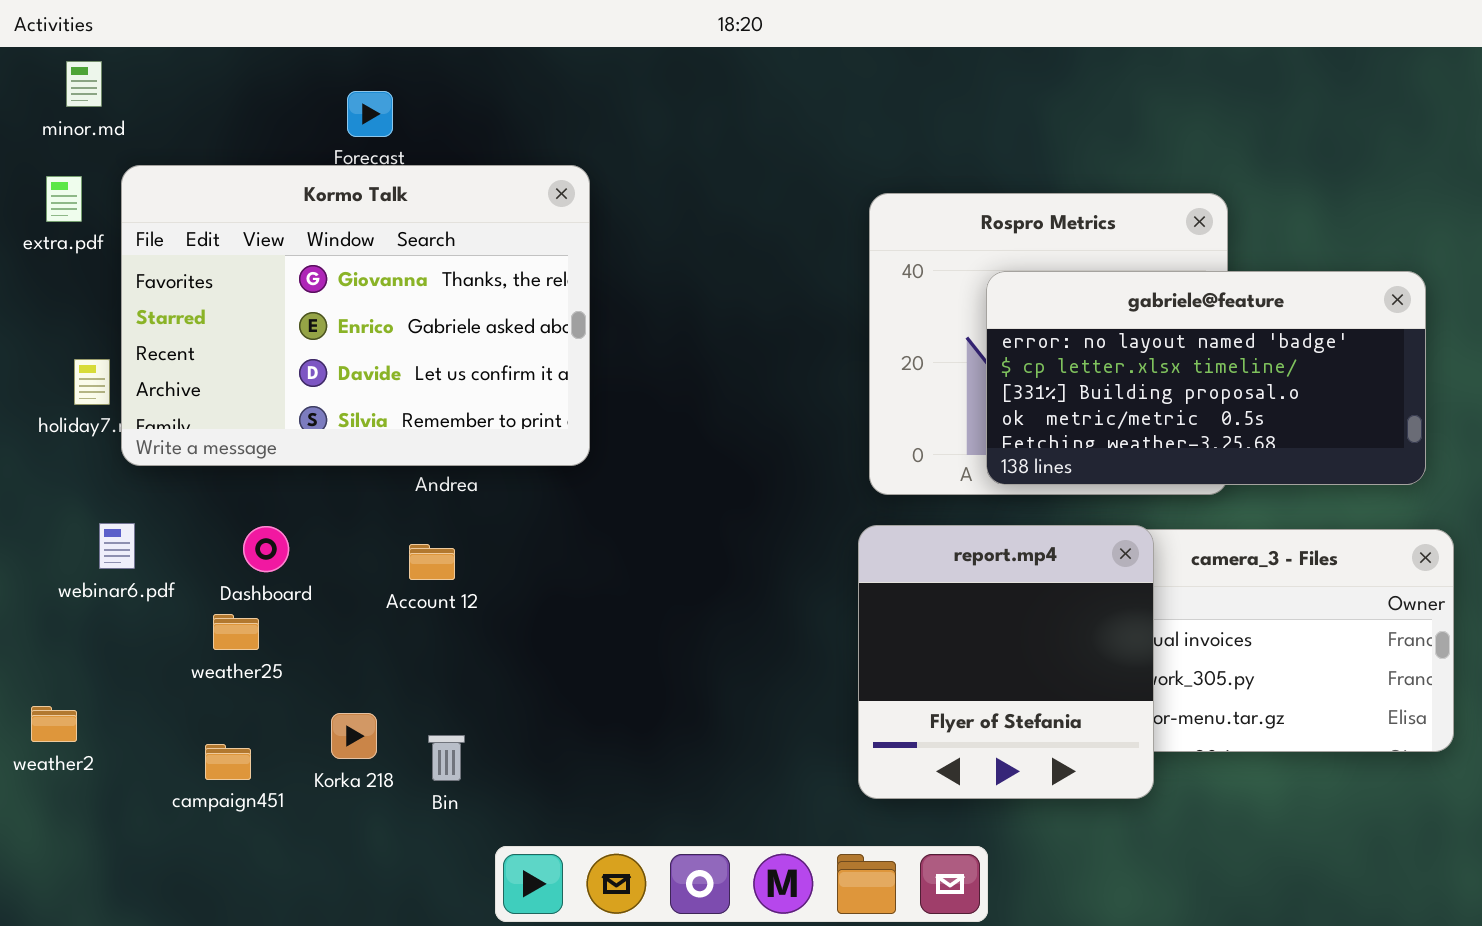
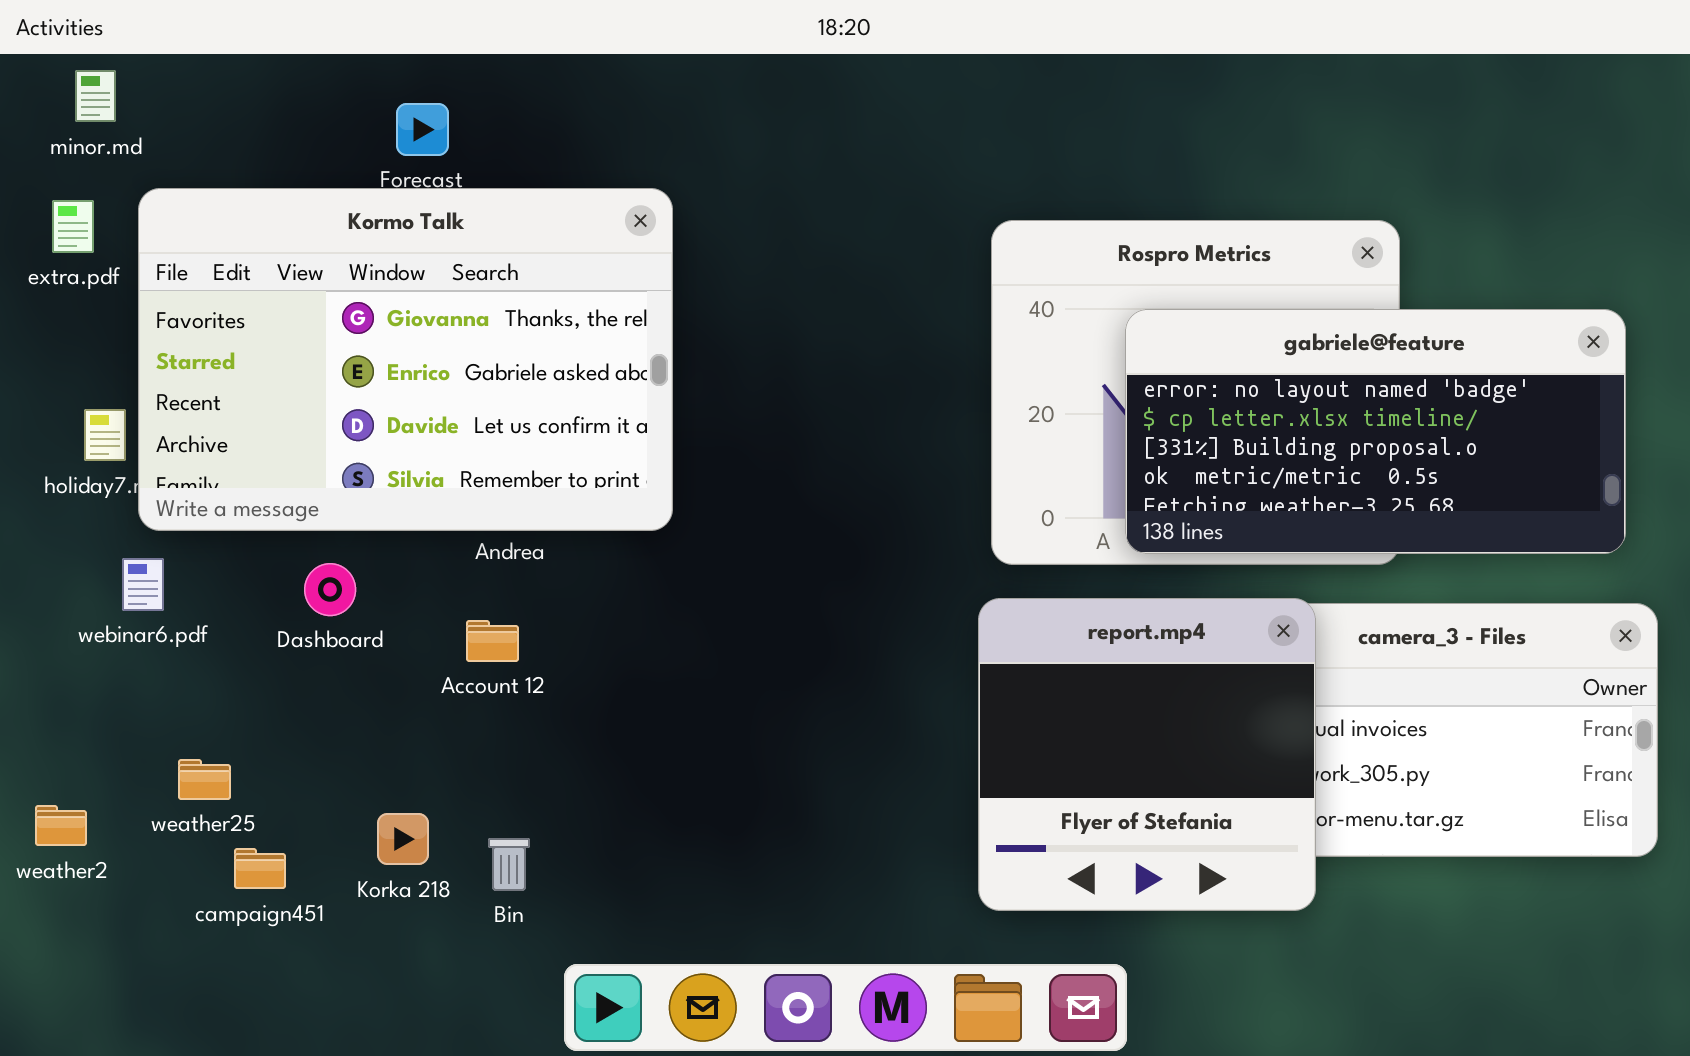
webinar6.pdf: [99,523,135,569] -> [122,558,164,611], moved
Dashboard: [243,526,289,572] -> [304,563,356,616], moved
weather25: [213,614,259,650] -> [178,759,231,800], moved

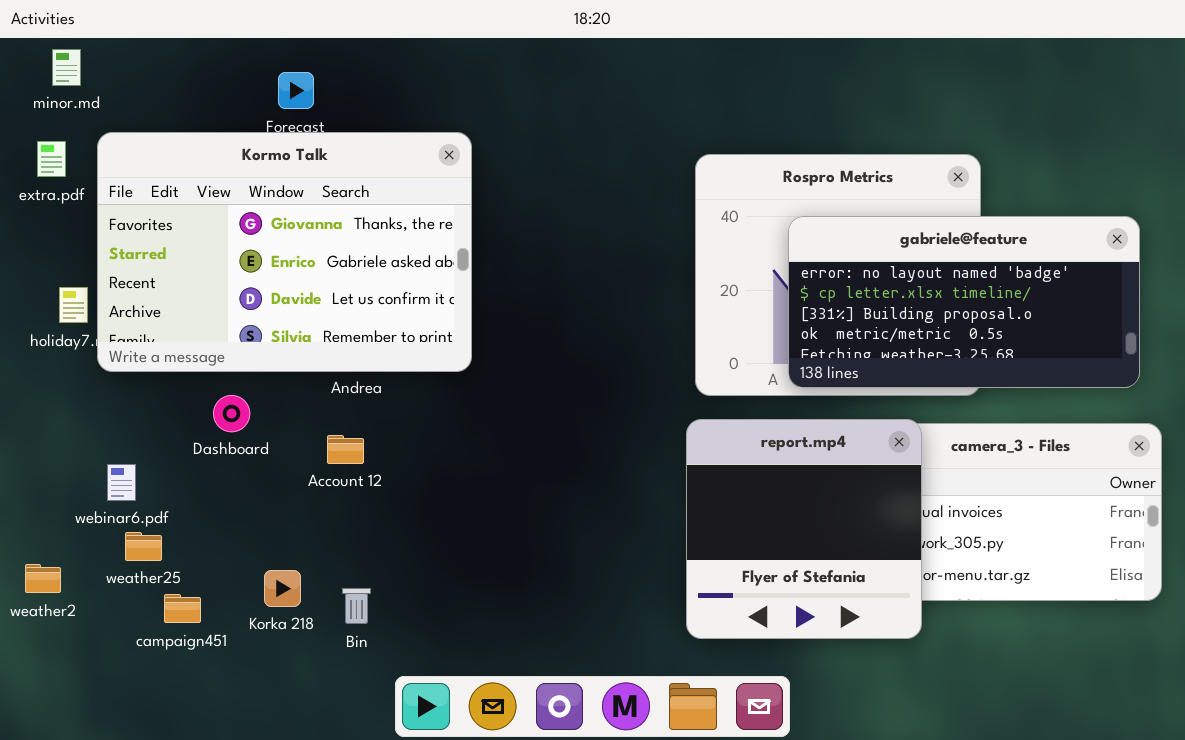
webinar6.pdf: [122,558,164,611] -> [107,464,136,501], moved

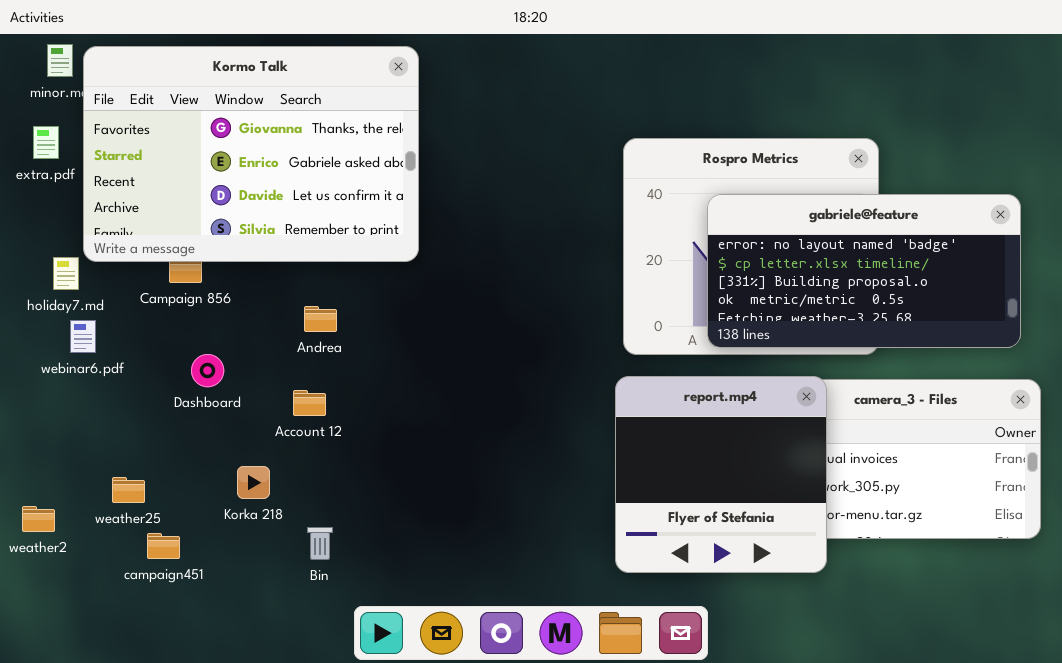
Kormo Talk: [97,132,472,372] -> [83,46,419,262], moved
webinar6.pdf: [107,464,136,501] -> [70,320,96,353], moved
Korka 218: [264,570,301,607] -> [237,466,270,499], moved

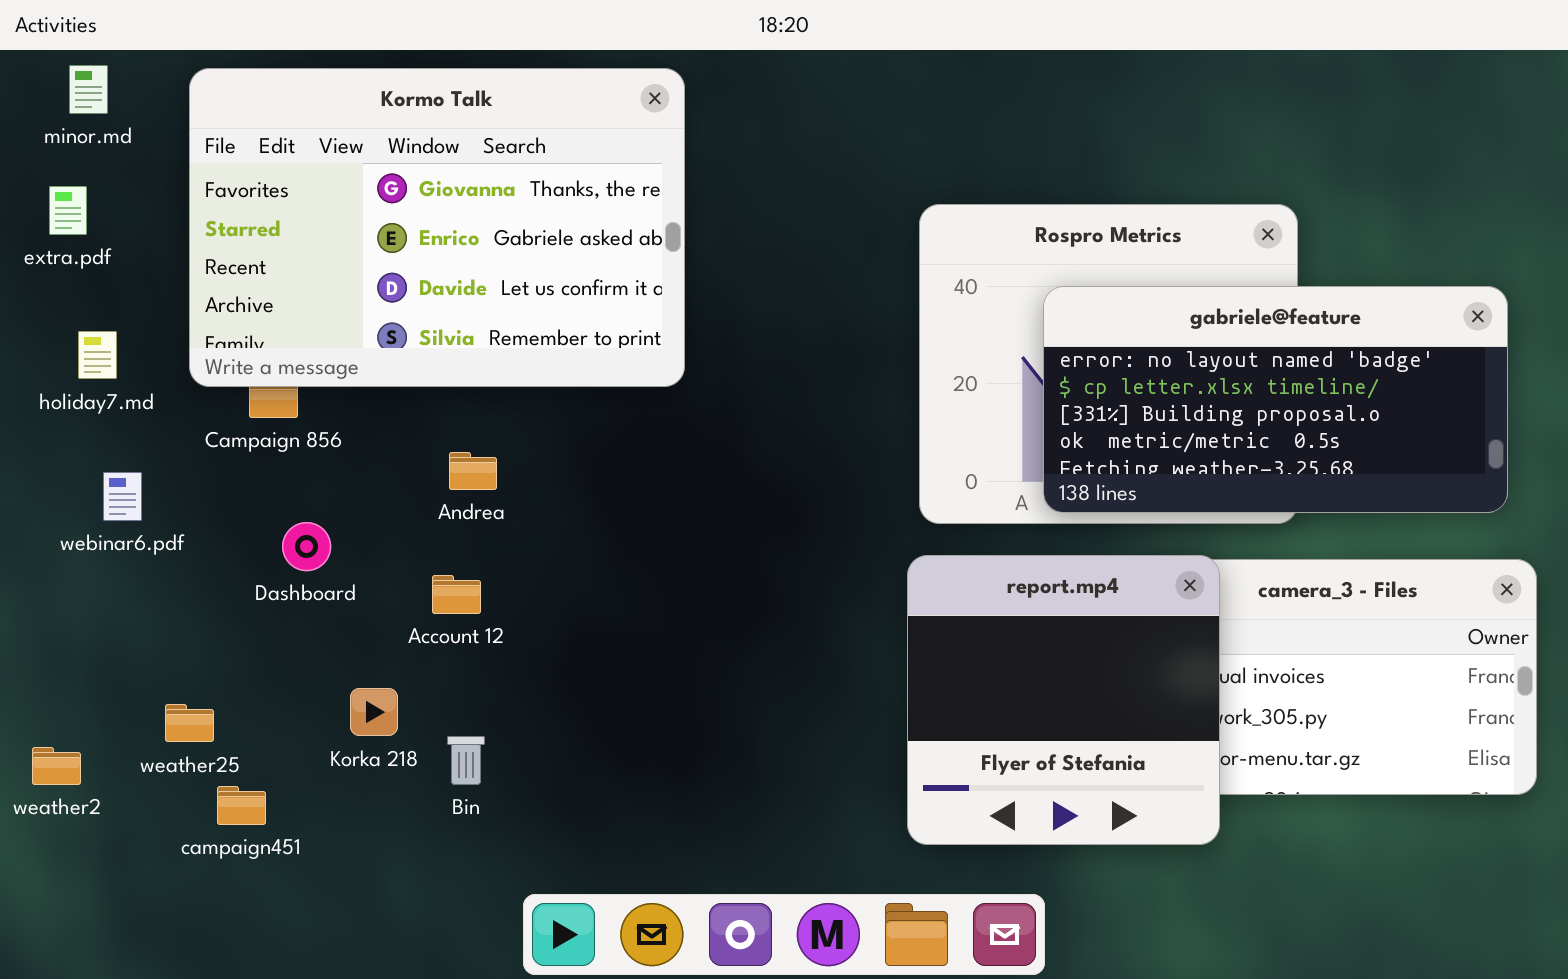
Kormo Talk: [83,46,419,262] -> [189,68,685,387], moved
holiday7.md: [53,257,79,290] -> [78,331,117,379], moved
Bin: [307,527,333,560] -> [447,736,485,785], moved

